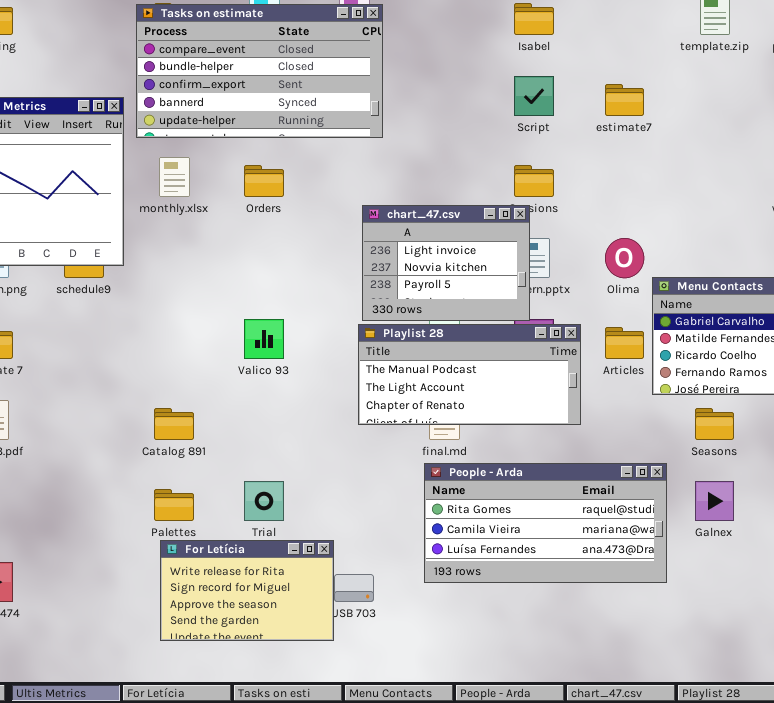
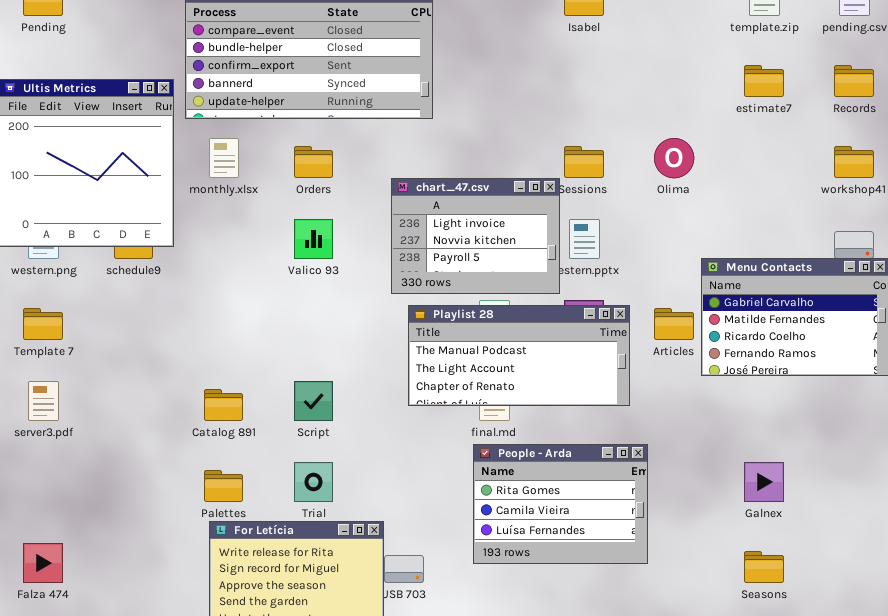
Script: [514,76,554,116] -> [294,381,333,421], moved
estimate7: [605,84,644,116] -> [744,65,784,97], moved
chart_47.csv: [362,205,530,321] -> [391,178,560,294], moved
Olima: [605,238,644,278] -> [654,138,694,178], moved
Valico 93: [244,319,284,359] -> [294,219,333,259], moved
Seasons: [695,408,734,440] -> [744,551,784,583], moved
People - Arda: [424,463,667,583] -> [473,444,648,564], resized

